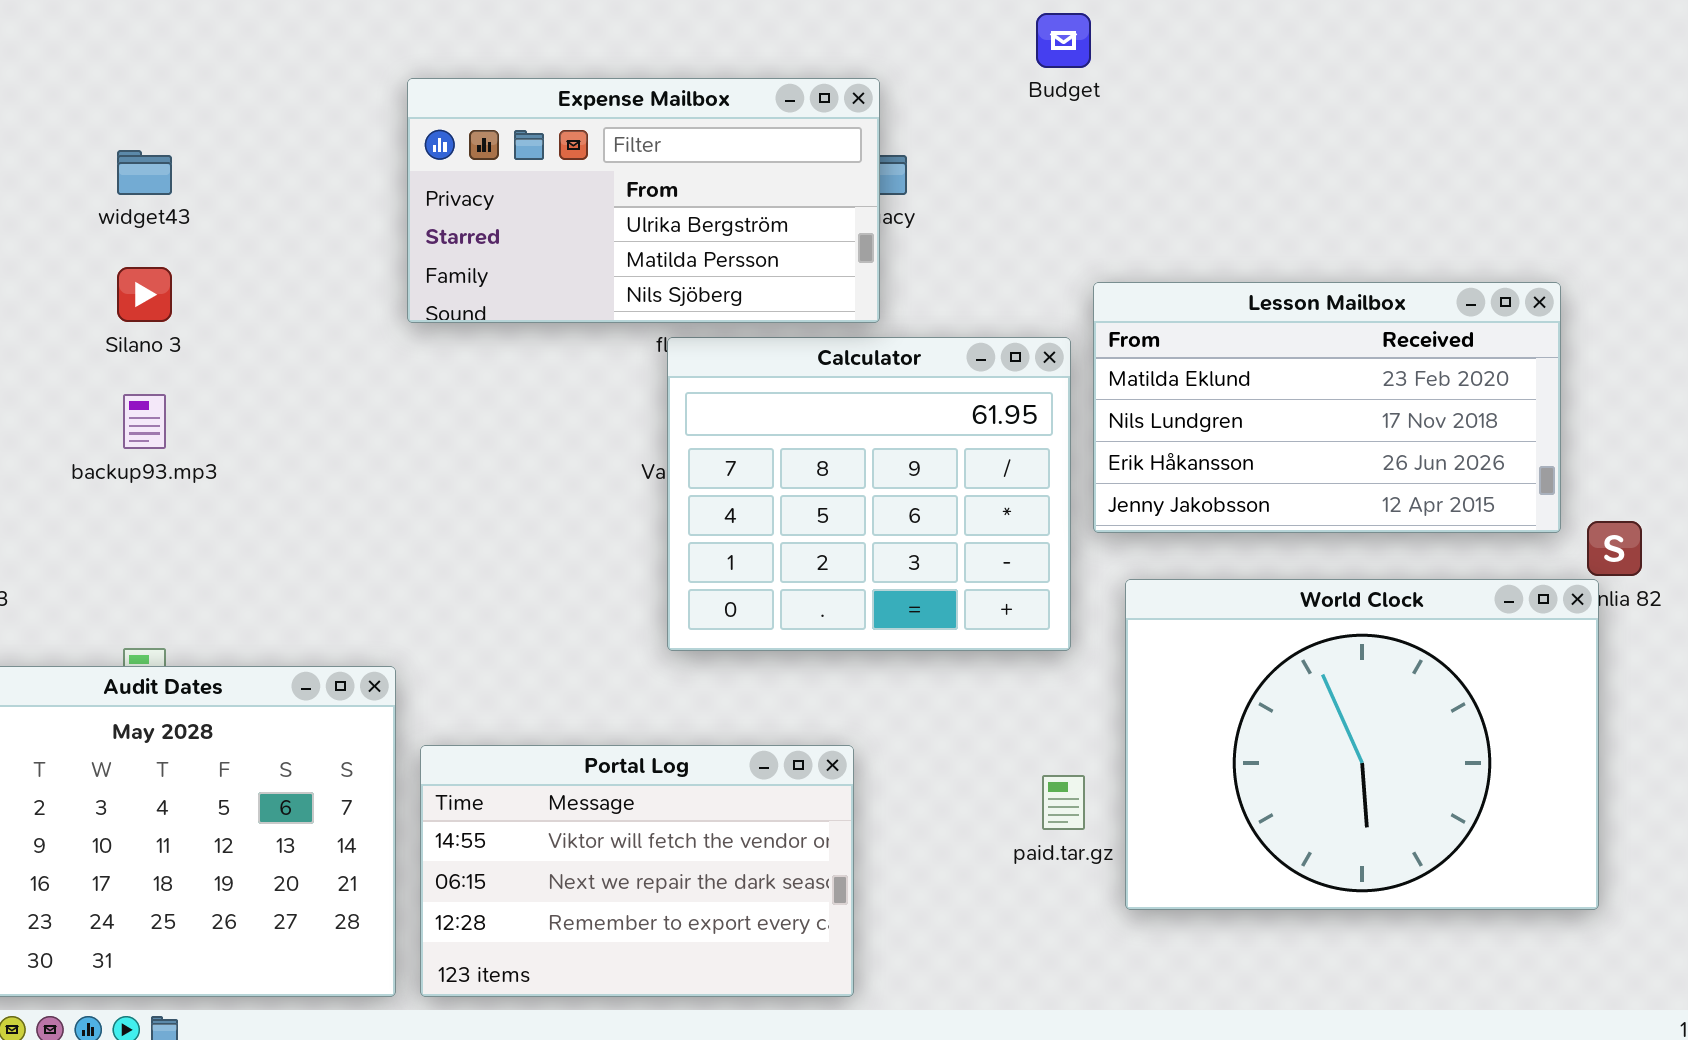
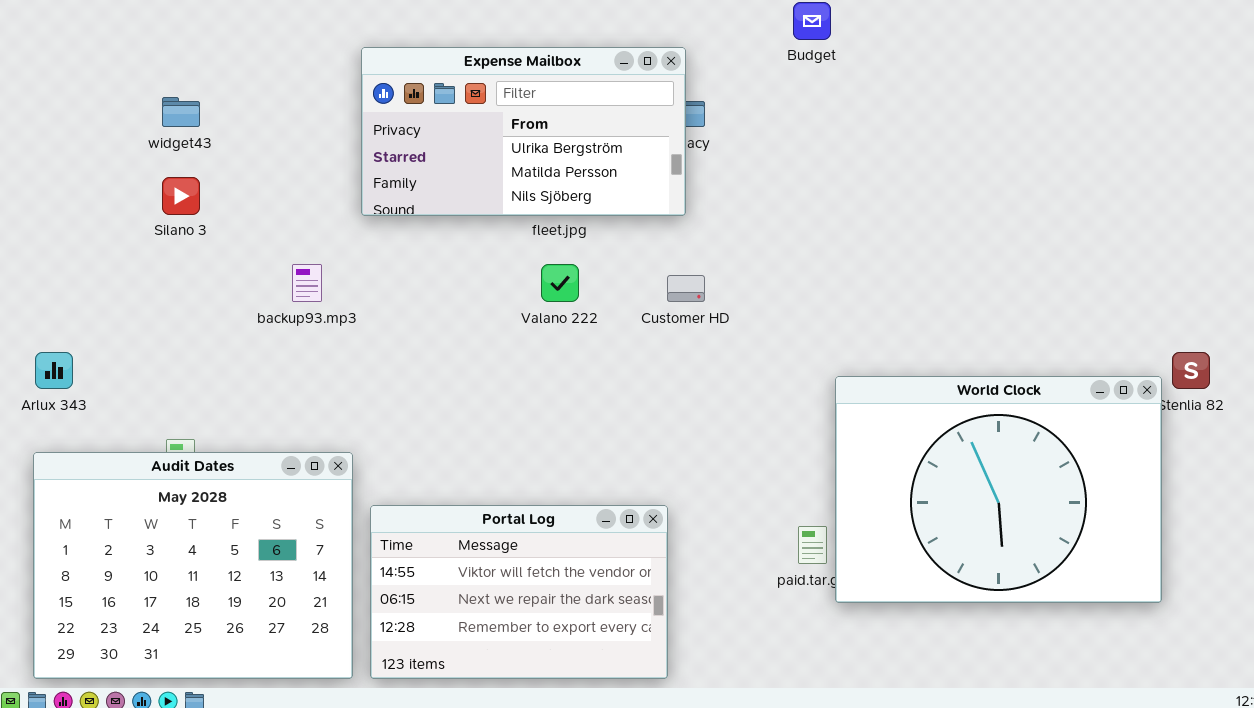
Lesson Mailbox: [1093,282,1561,533] -> none, closed
Calculator: [667,337,1071,651] -> none, closed
backup93.mp3: [123,394,166,449] -> [292,264,322,302], moved
World Clock: [1125,579,1599,910] -> [835,376,1162,603], moved

